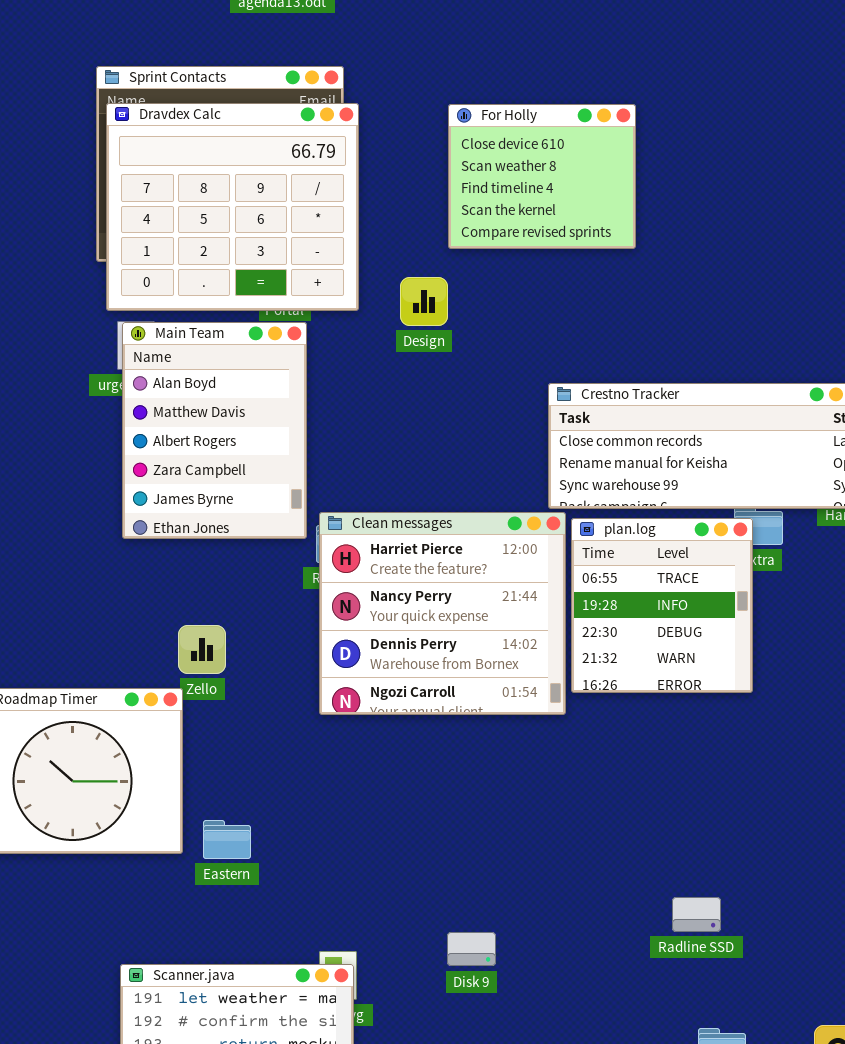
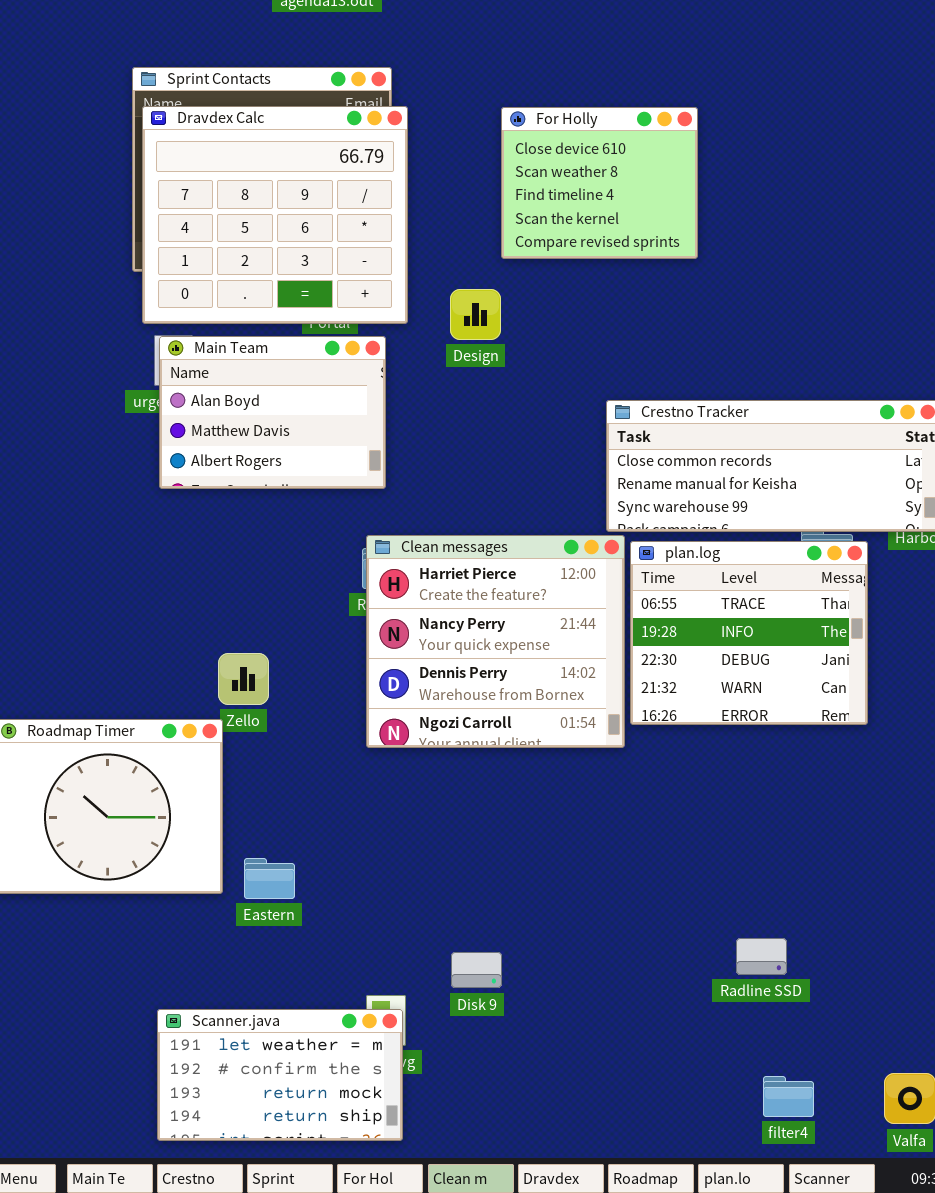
Main Team: [122,322,307,539] -> [159,336,386,489], resized
plan.log: [571,518,753,693] -> [630,541,868,725], resized
Disk 9: [447,932,496,966] -> [451,952,502,988], moved

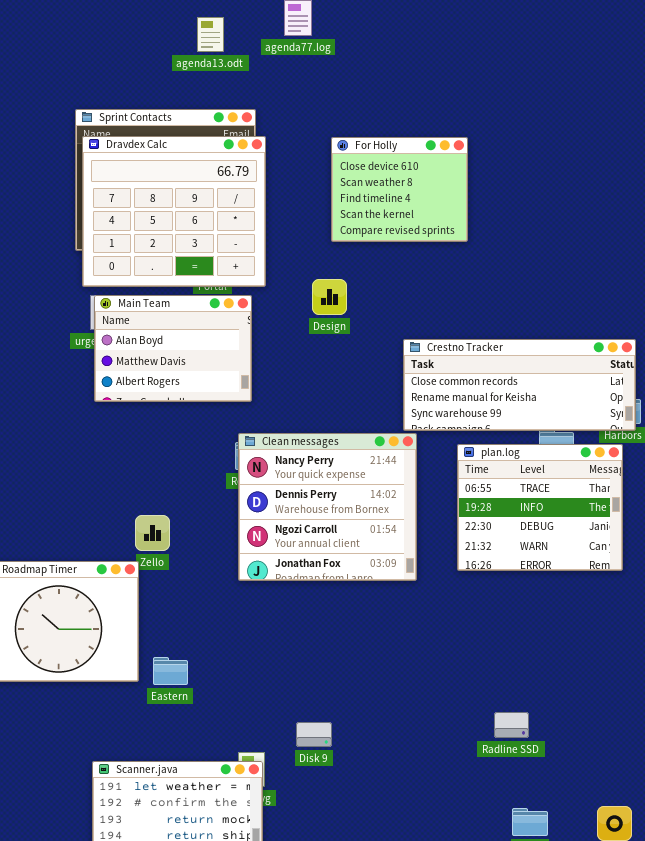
Design: [450,289,501,340] -> [312,279,347,315], moved
Clean messages: [366,535,625,748] -> [238,433,417,581], scrolled down 1 row
plan.log: [630,541,868,725] -> [457,444,623,571], moved

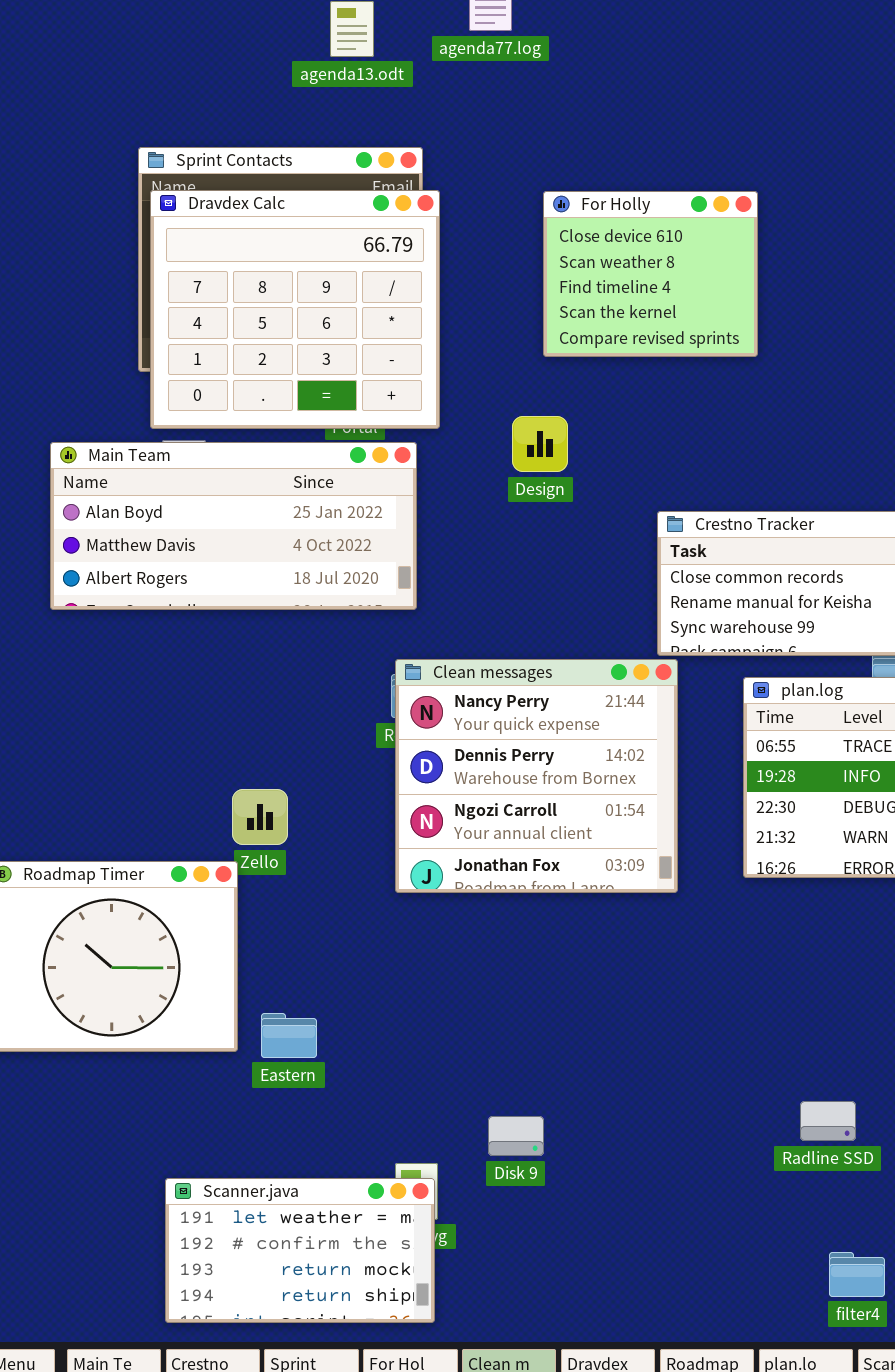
Main Team: [94,295,252,402] -> [50,442,417,610], resized

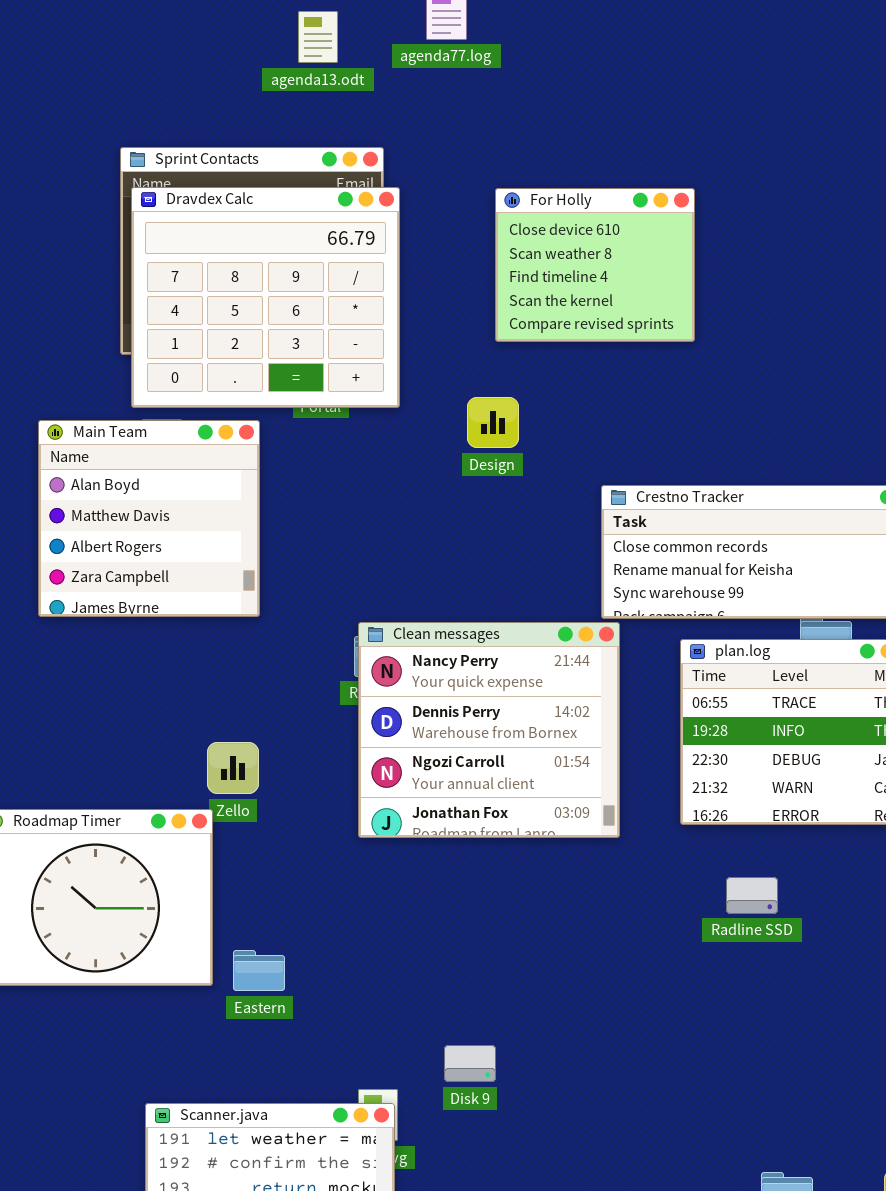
Main Team: [50,442,417,610] -> [38,420,260,617], resized
Radline SSD: [800,1101,856,1141] -> [726,877,778,914], moved

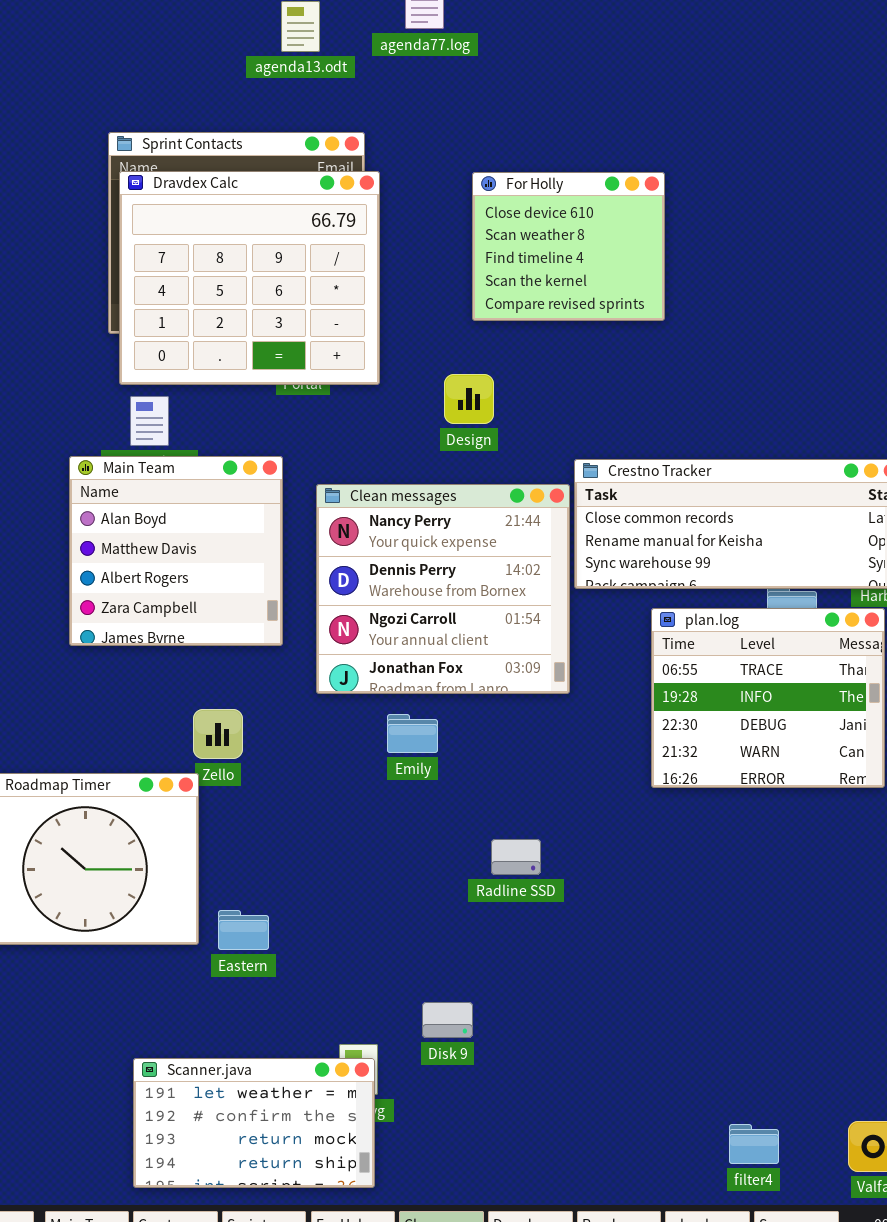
Main Team: [38,420,260,617] -> [69,456,283,646], moved
Clean messages: [358,622,620,838] -> [316,484,570,694], moved
Radline SSD: [726,877,778,914] -> [491,839,541,875], moved

